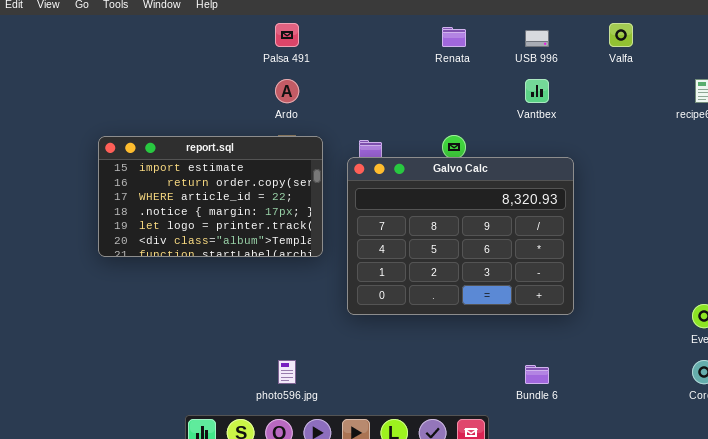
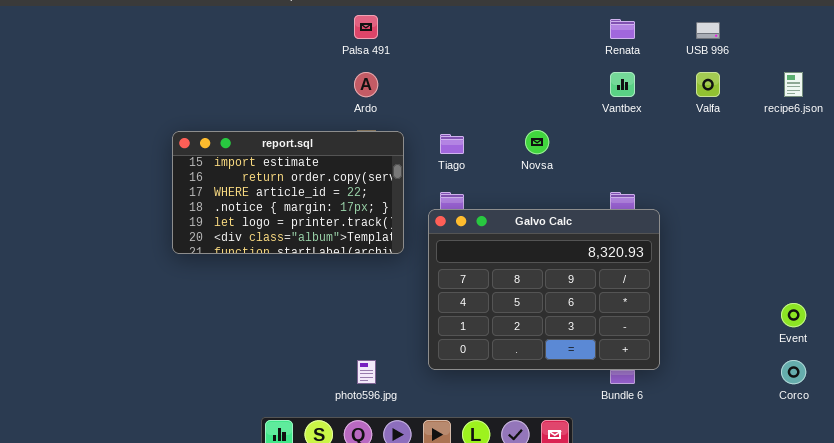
Valfa: [609,23,633,47] -> [696,72,720,97], moved
Renata: [442,27,466,47] -> [610,19,635,39], moved
USB 996: [525,30,549,47] -> [696,22,720,39], moved
Galvo Calc: [347,157,574,315] -> [428,209,660,370], moved

